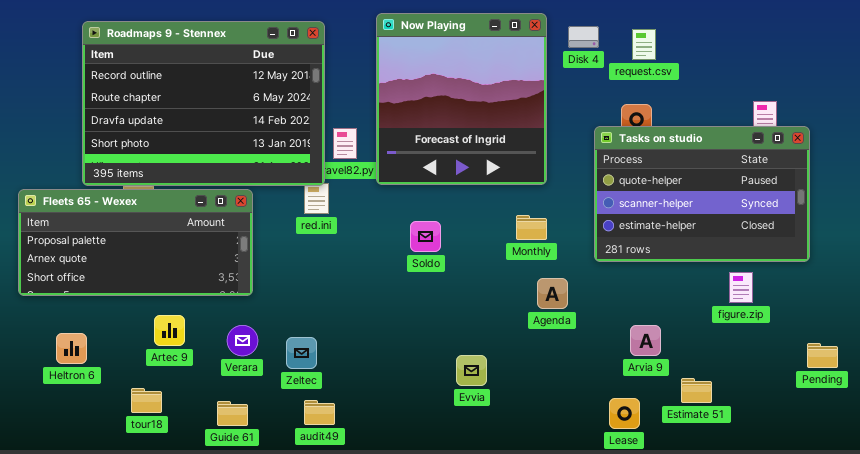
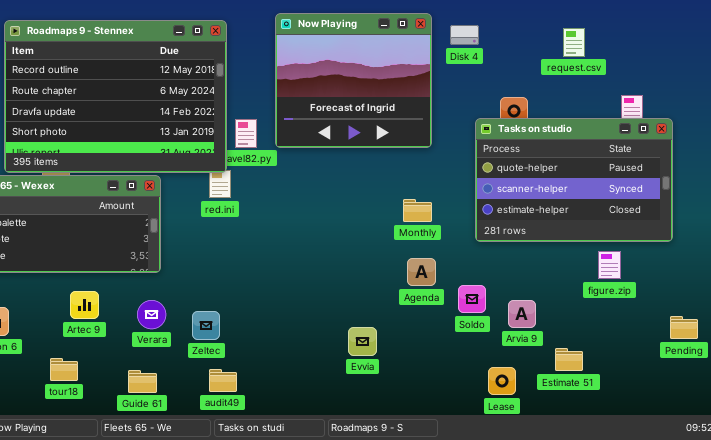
Now Playing: [376,13,547,185] -> [275,13,432,148], resized
request.csv: [632,29,656,60] -> [563,28,585,57], moved
Soldo: [410,221,441,252] -> [458,285,486,313], moved
Agenda: [537,278,568,309] -> [407,258,436,286], moved

